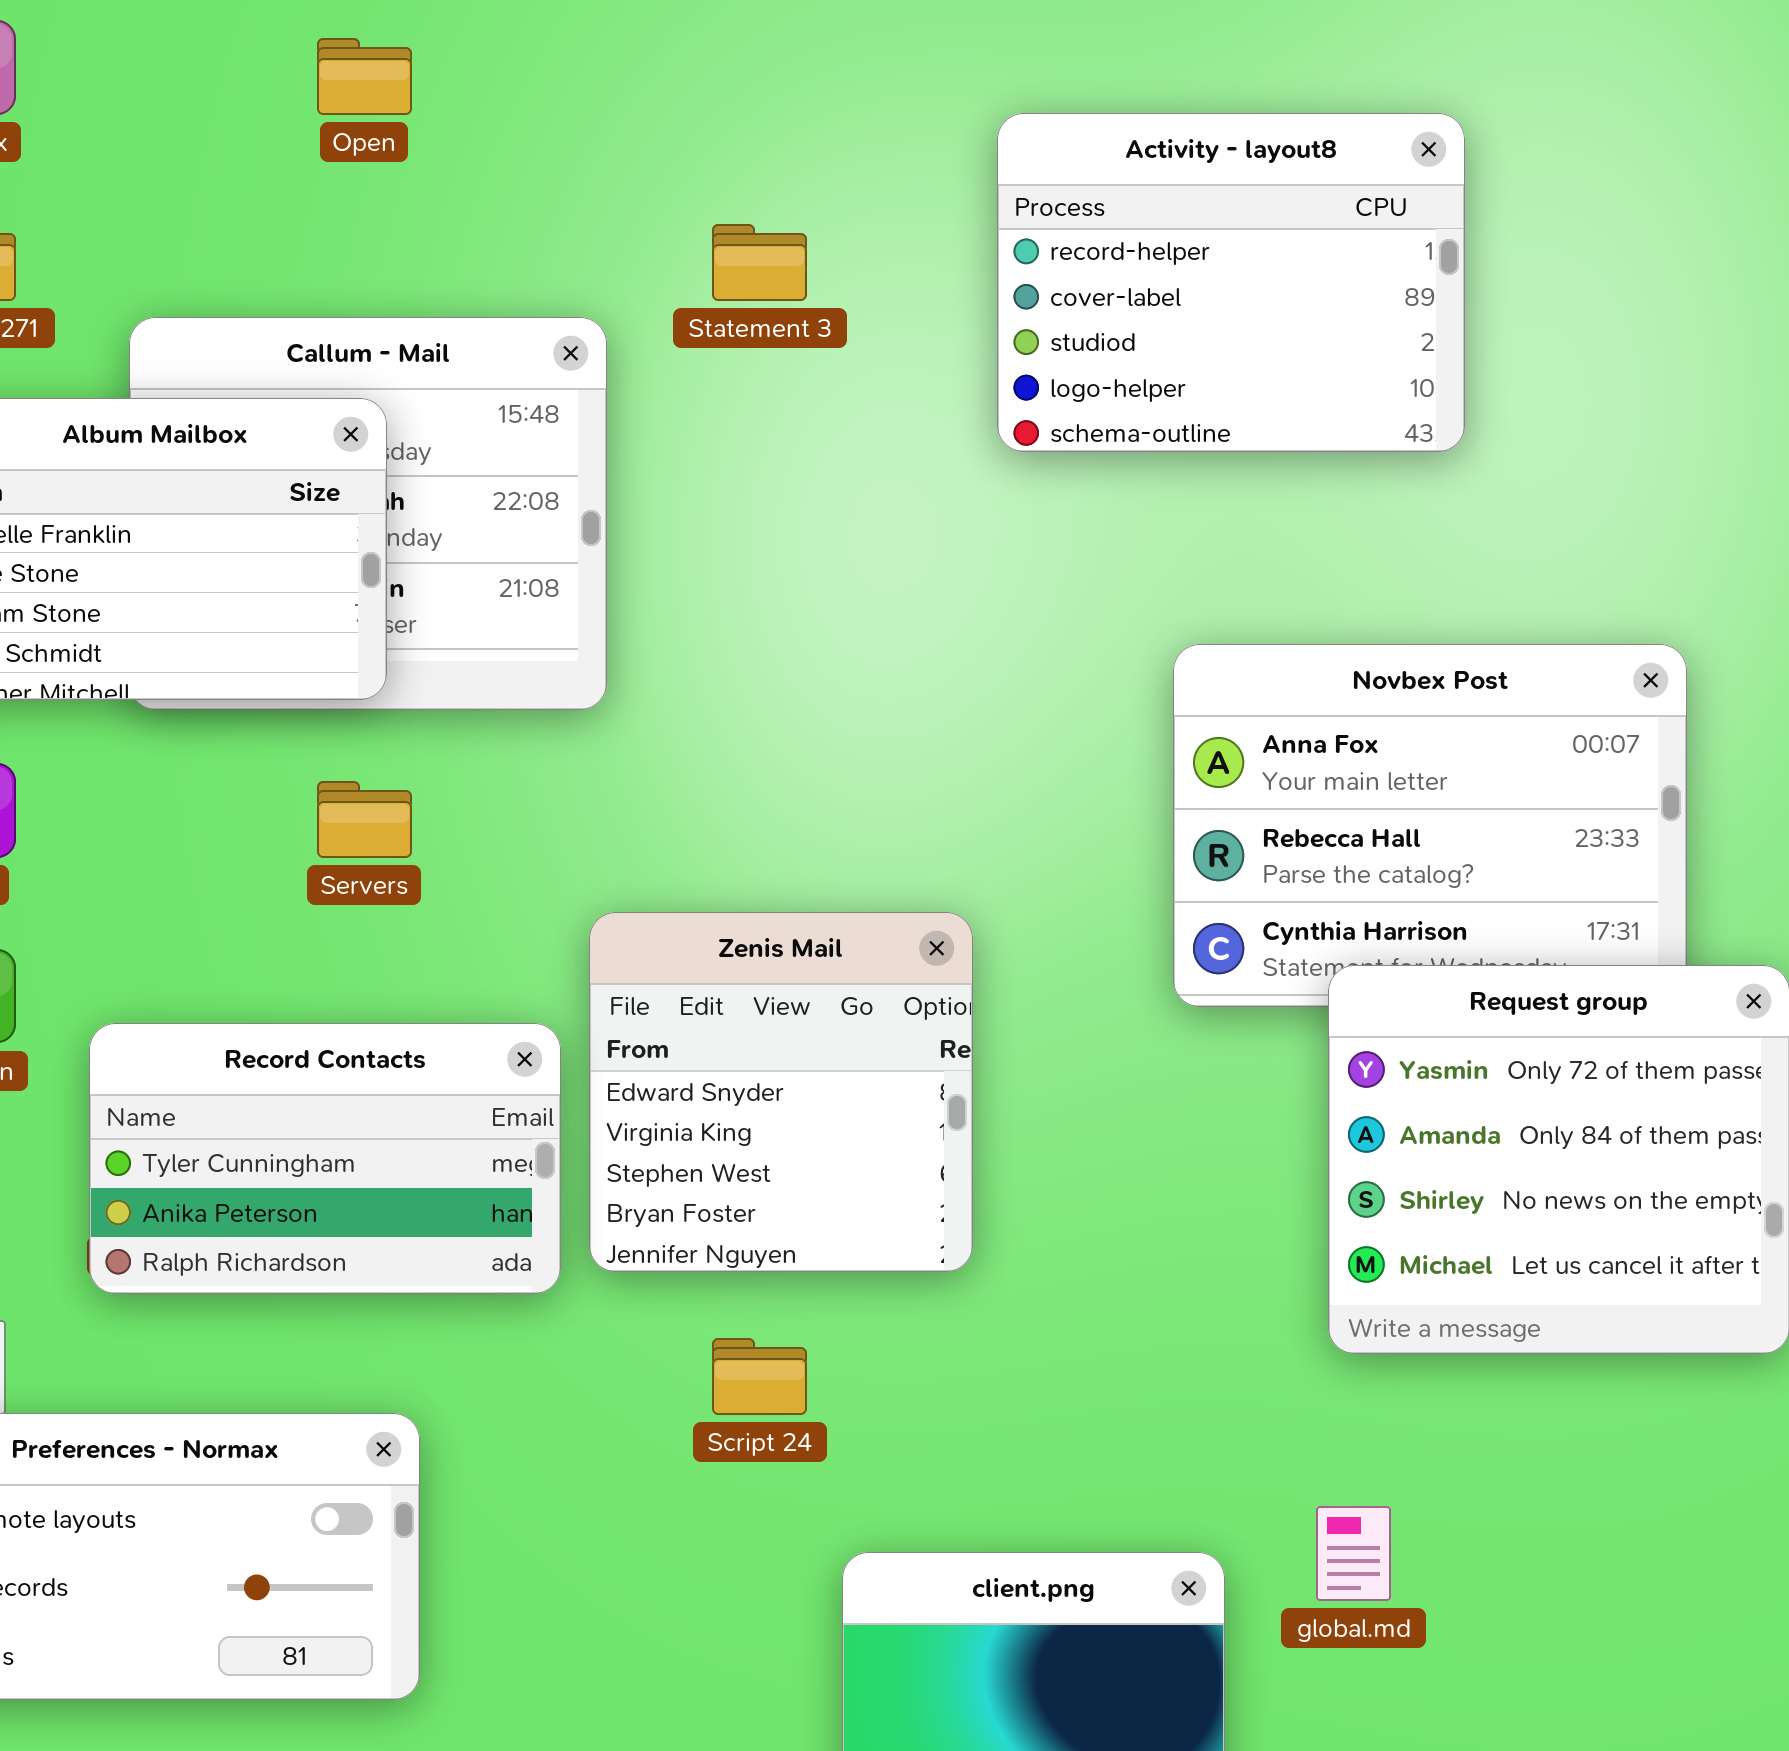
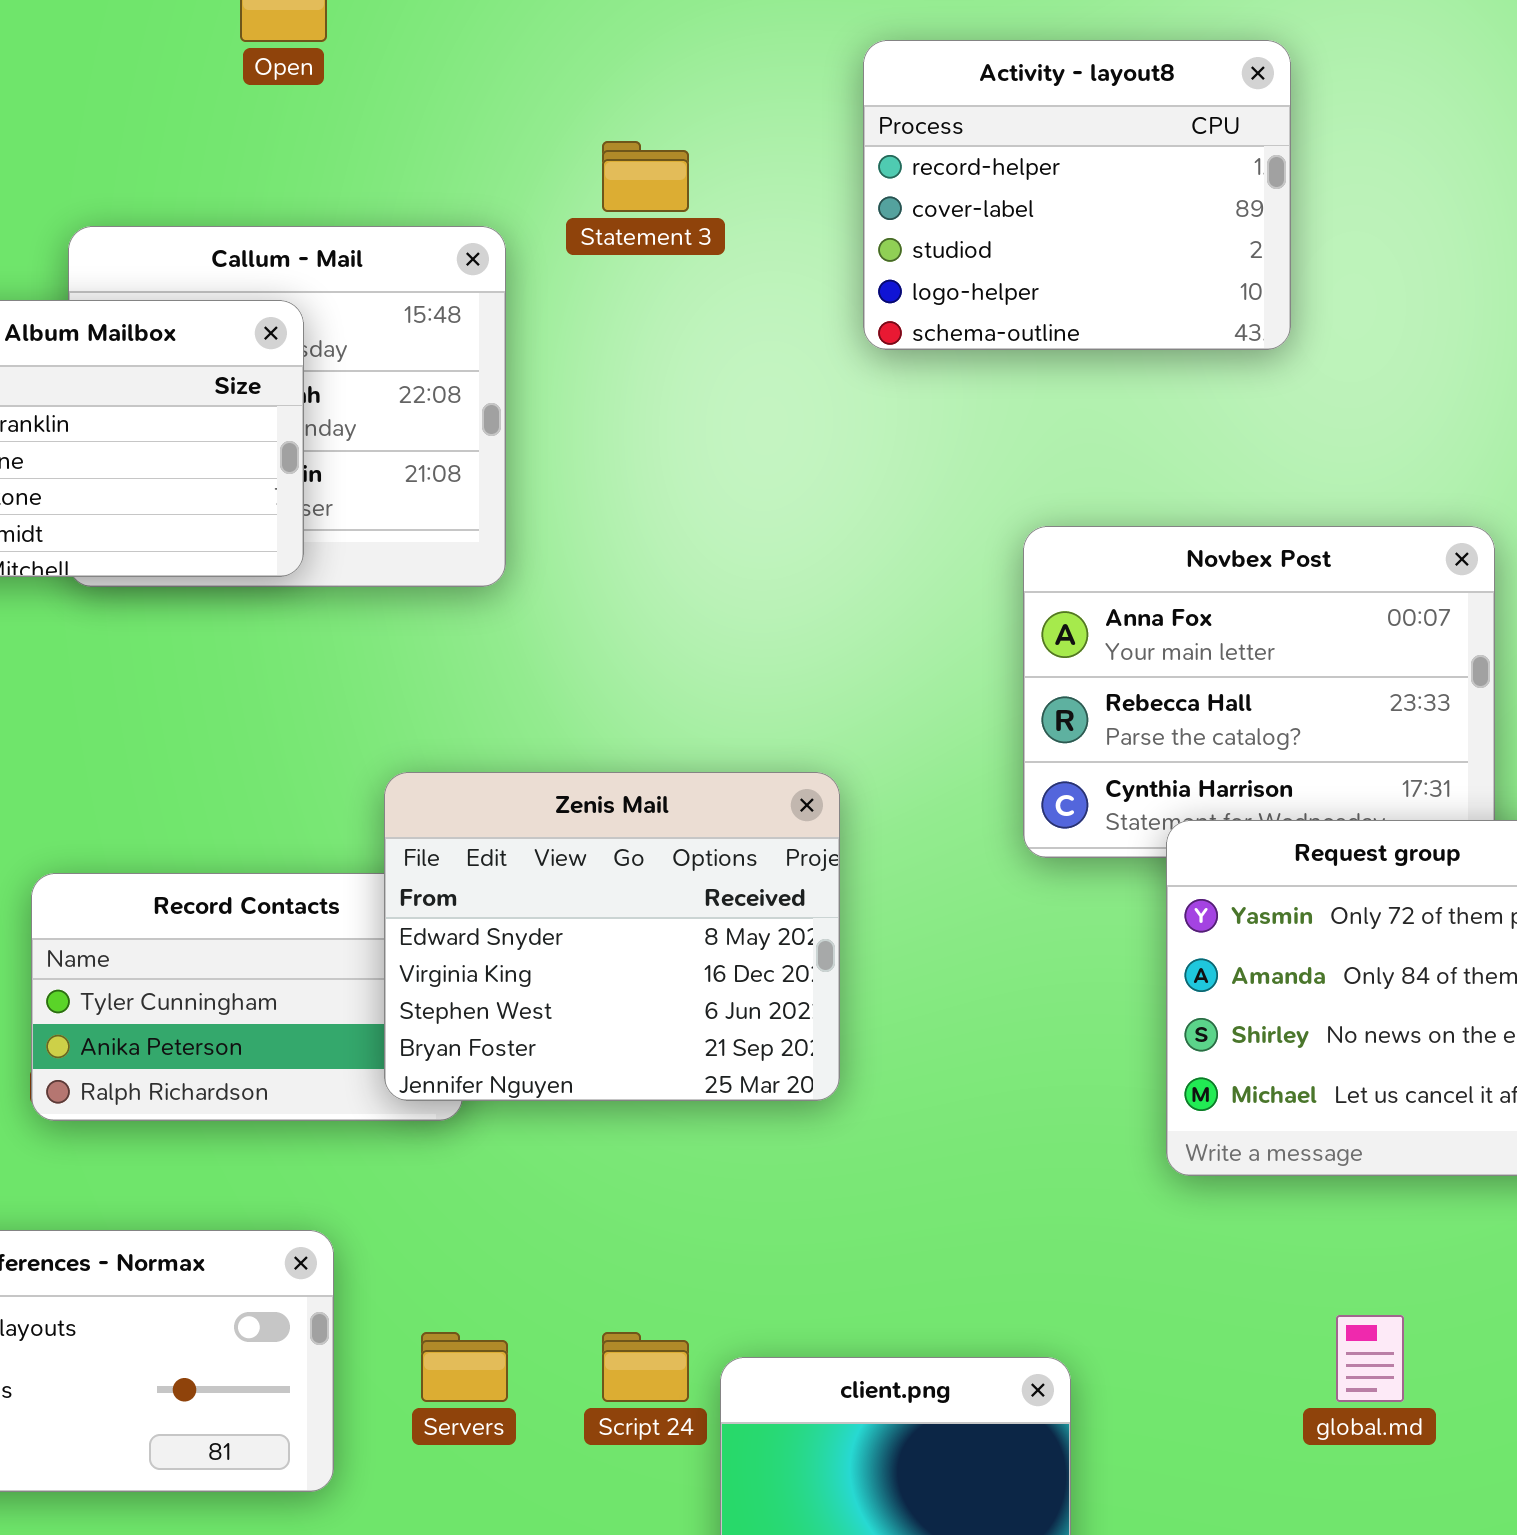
Servers: [317,781,412,858] -> [421,1332,508,1402], moved
Zenis Mail: [589,912,973,1272] -> [384,772,840,1101], resized
Script 24: [712,1338,807,1415] -> [602,1332,689,1402], moved
global.md: [1316,1506,1391,1601] -> [1336,1315,1404,1402], moved

